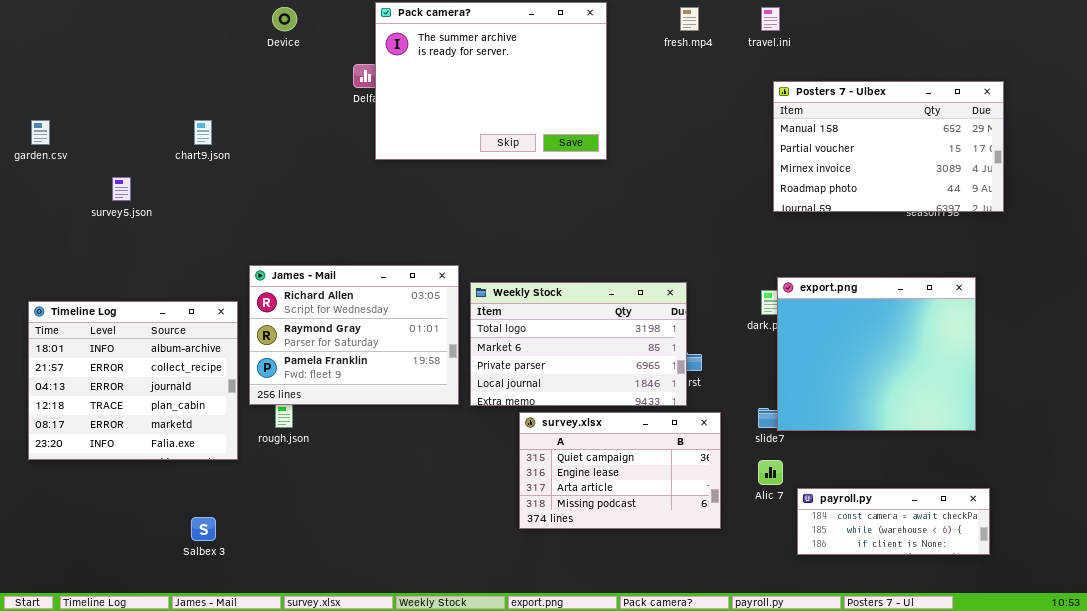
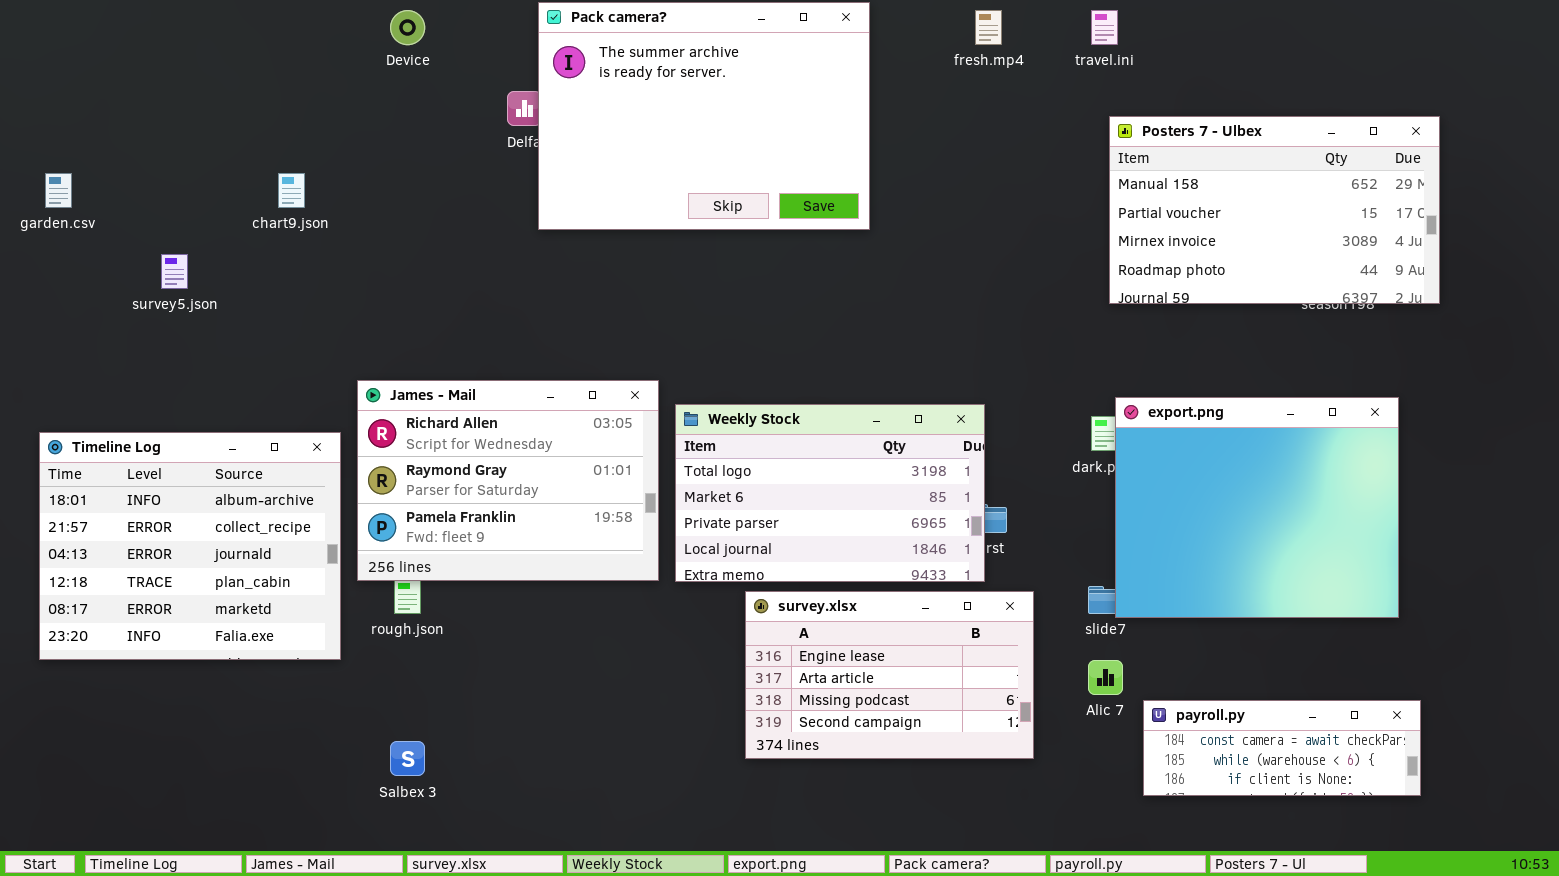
survey.xlsx: [519,412,721,529] -> [745,591,1034,759], scrolled down 1 row
Salbex 3: [191,517,216,541] -> [390,741,425,776], moved

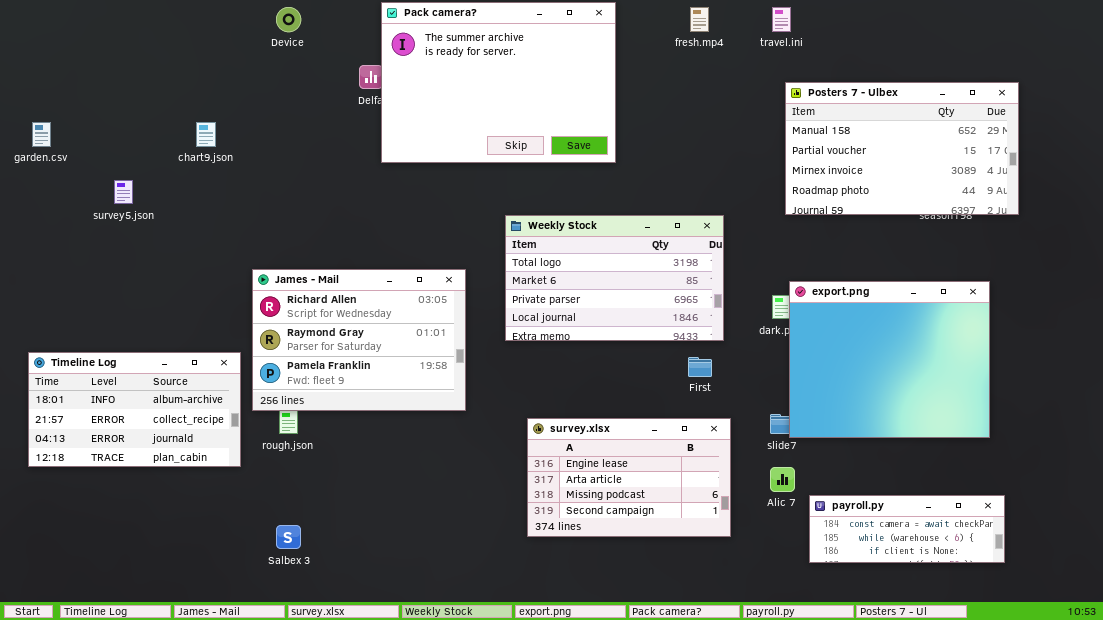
Weekly Stock: [675,404,985,582] -> [505,215,724,341], moved
Timeline Log: [39,432,341,660] -> [28,352,241,467], resized

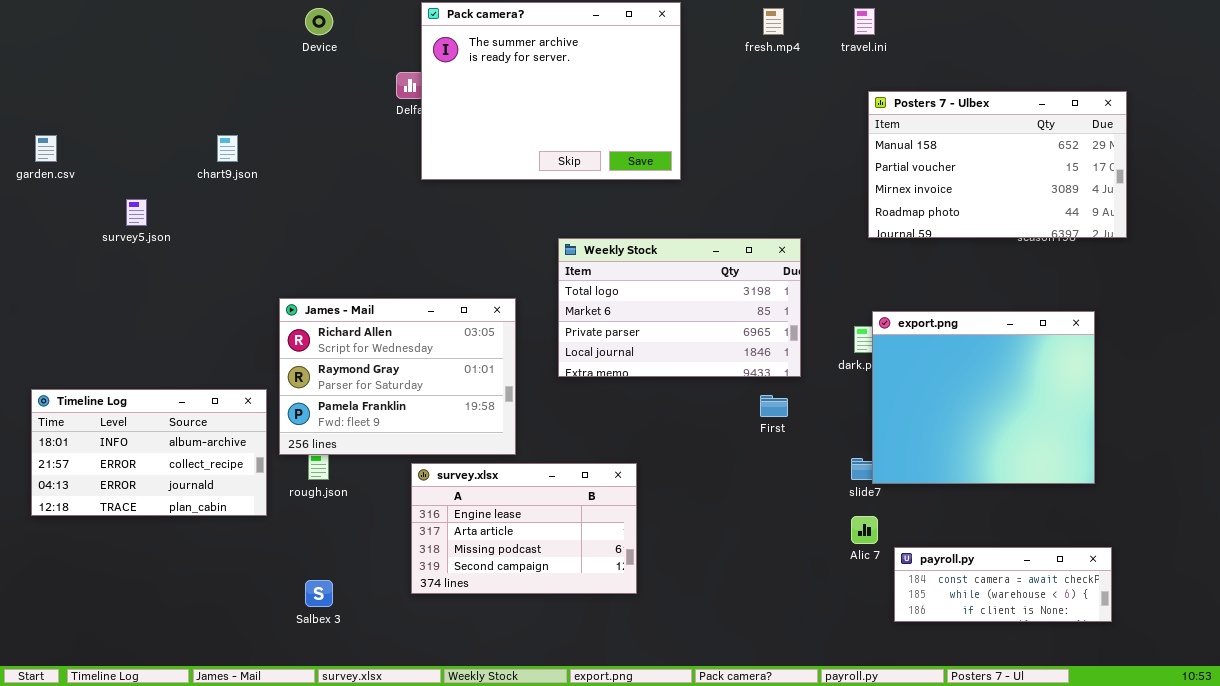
survey.xlsx: [527,418,731,537] -> [411,463,637,594], moved

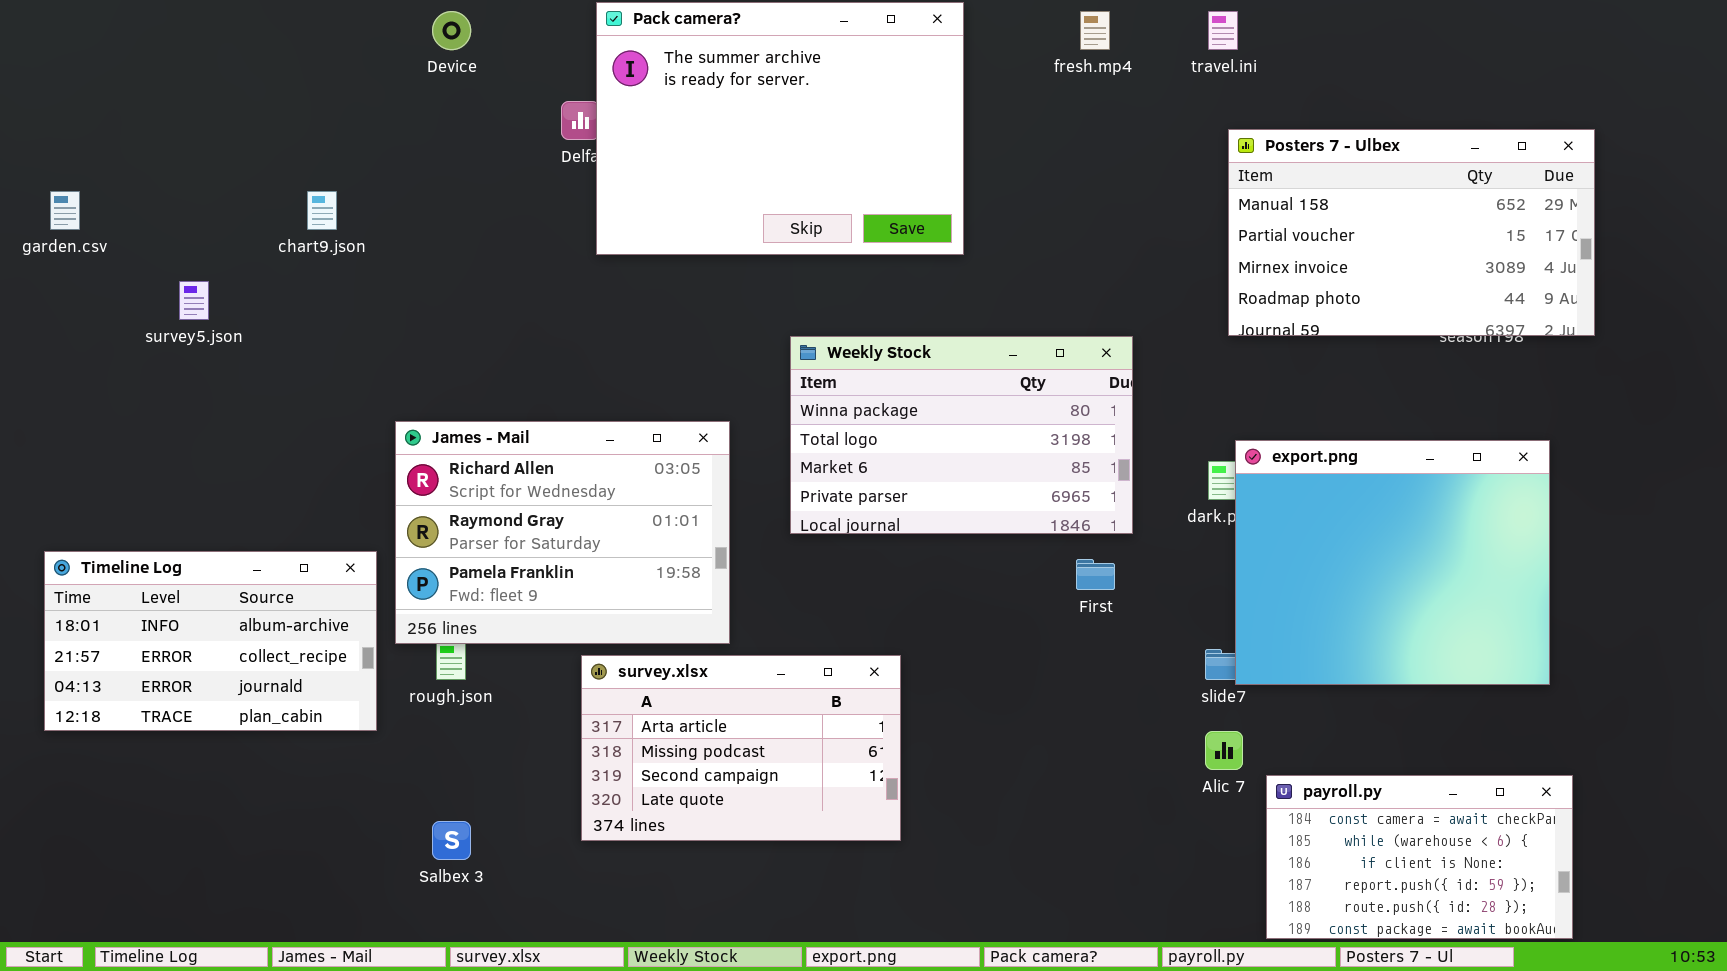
Weekly Stock: [558,238,801,377] -> [790,336,1133,534], scrolled up 1 row
survey.xlsx: [411,463,637,594] -> [581,655,901,841], scrolled down 1 row
payroll.py: [894,547,1112,622] -> [1266,775,1573,939], resized

